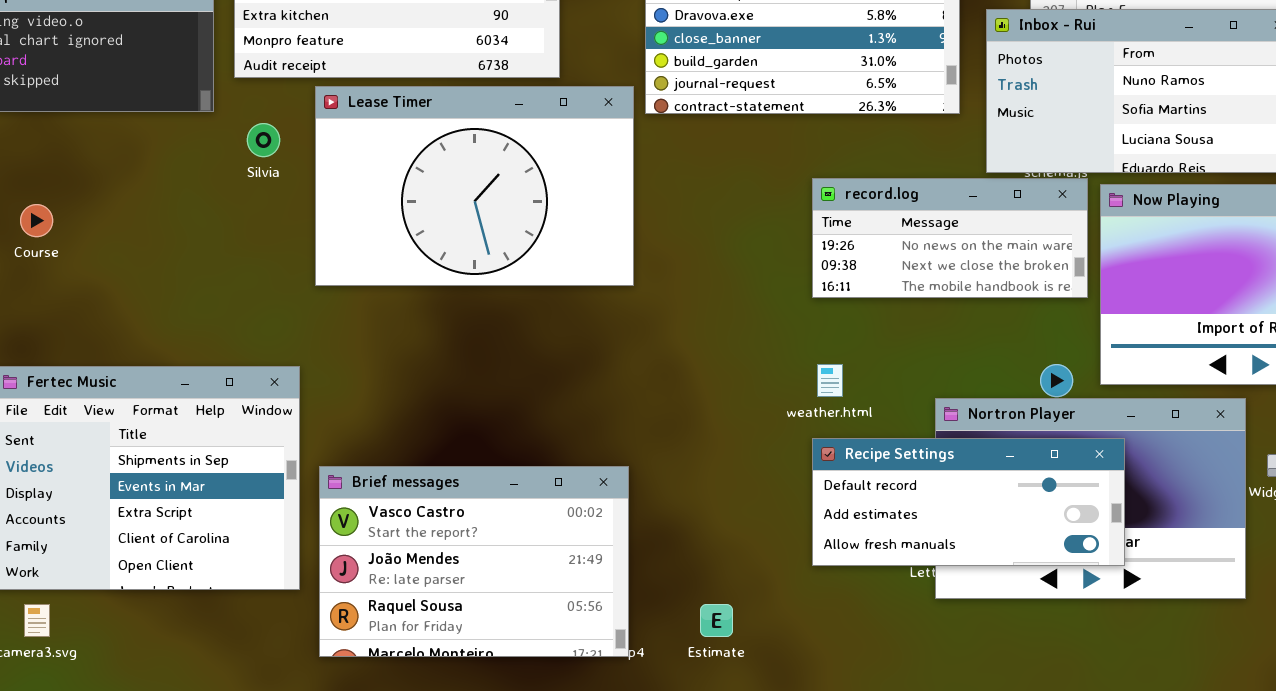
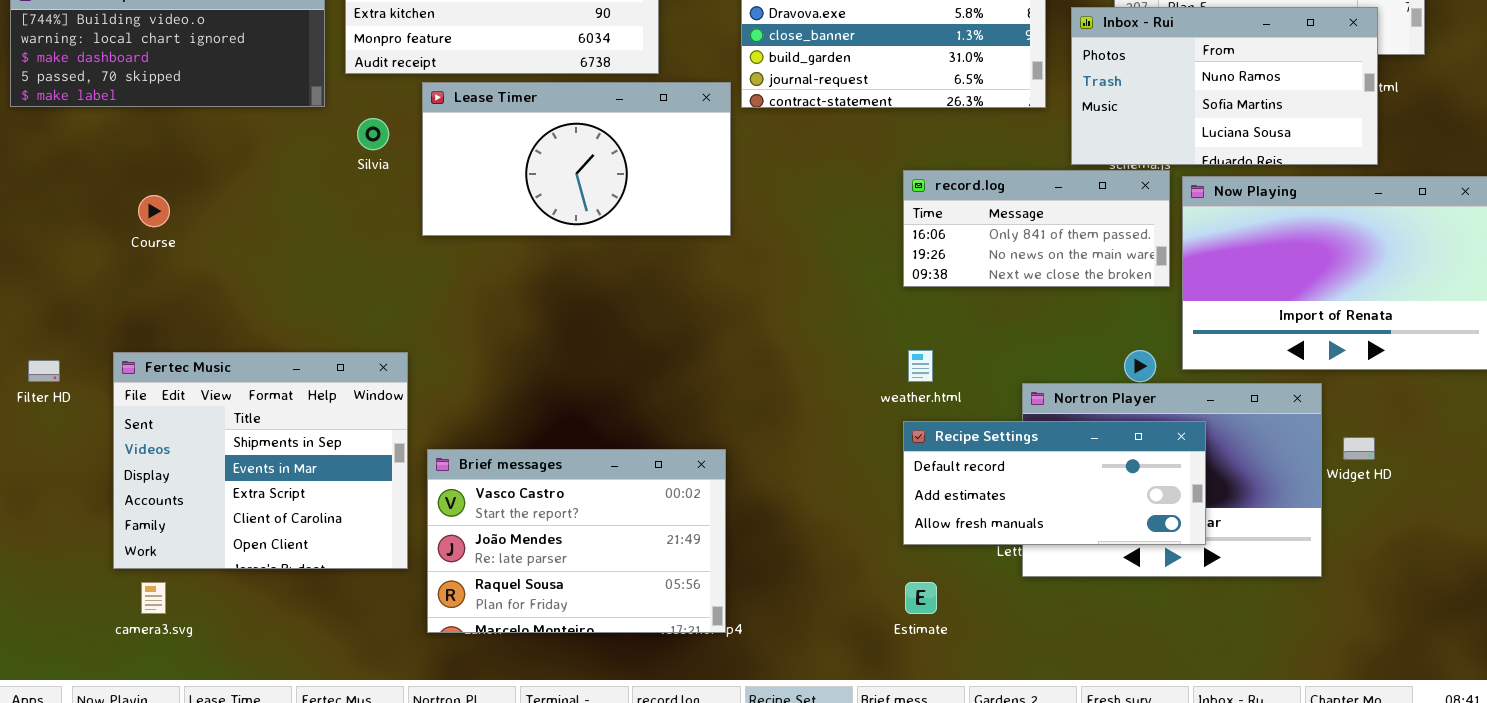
Lease Timer: [315,86,634,286] -> [422,82,731,236], resized
record.log: [812,178,1088,298] -> [903,170,1170,287], scrolled up 1 row
Estimate: [700,604,733,637] -> [905,582,937,614], moved

